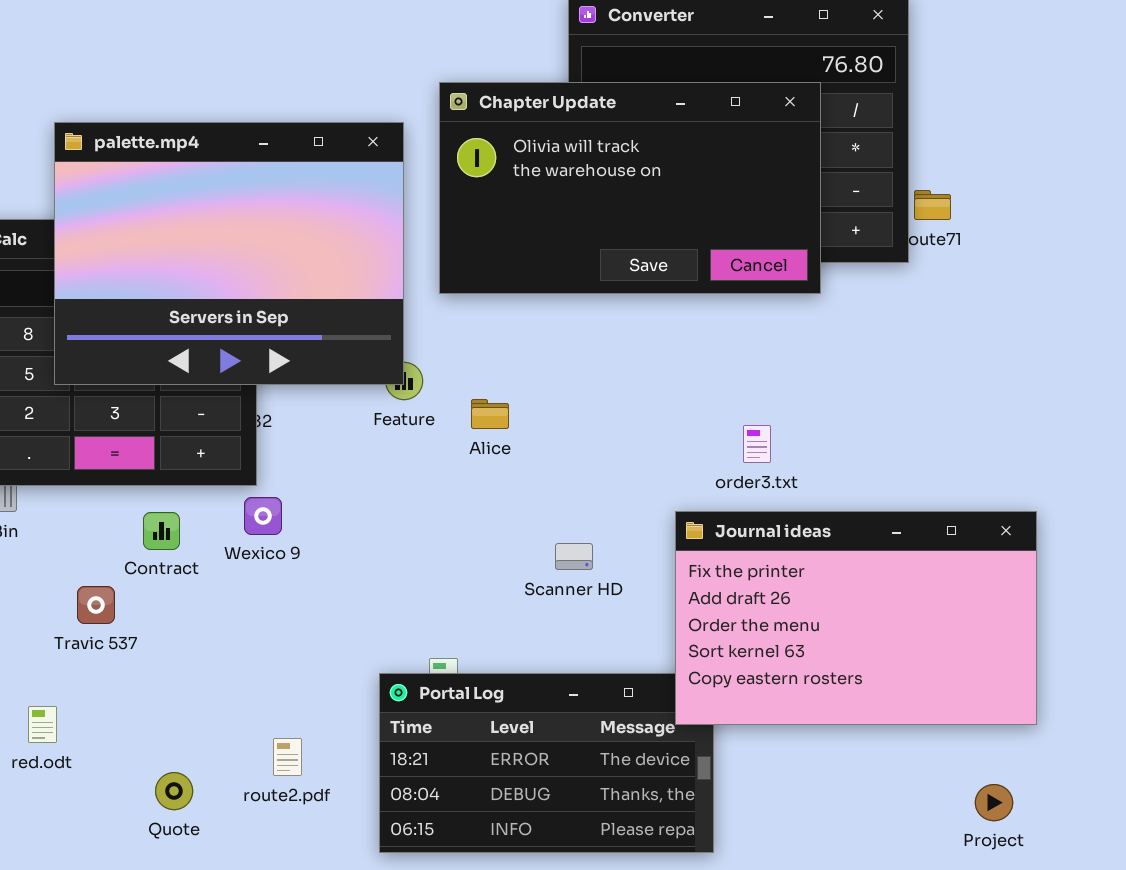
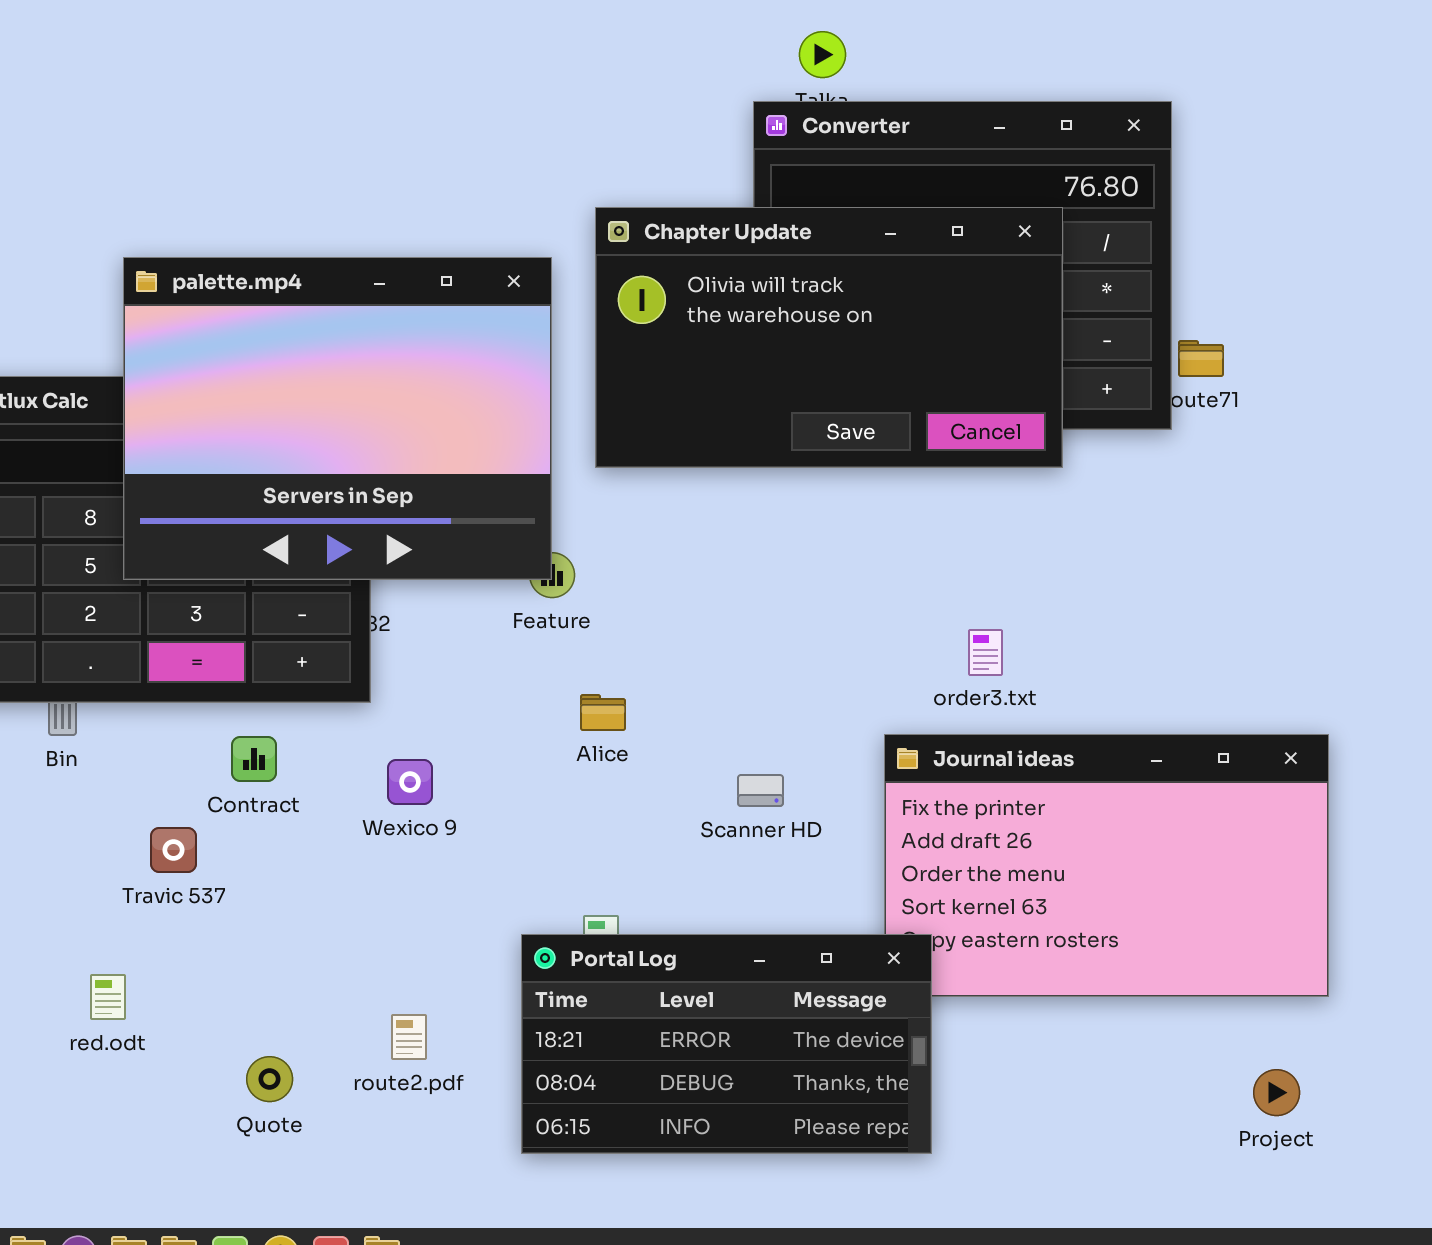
Alice: [471,399,509,429] -> [580,694,626,731], moved
Wexico 9: [244,497,282,535] -> [387,759,433,805], moved
Portal Log: [379,673,714,853] -> [521,934,932,1154], raised

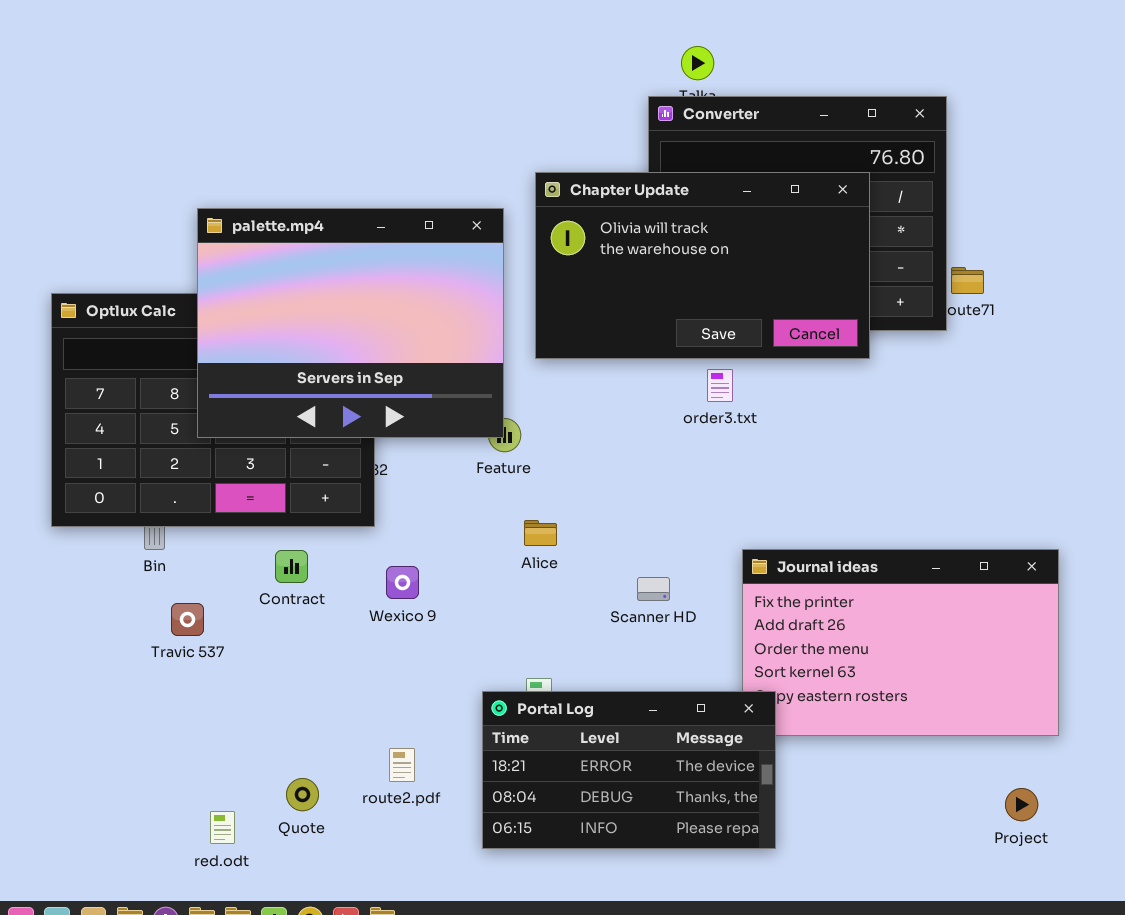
order3.txt: [968,629,1003,676] -> [707,369,733,402], moved
Travic 537: [150,827,197,873] -> [171,603,204,636], moved
red.odt: [90,974,126,1020] -> [210,811,235,844], moved

